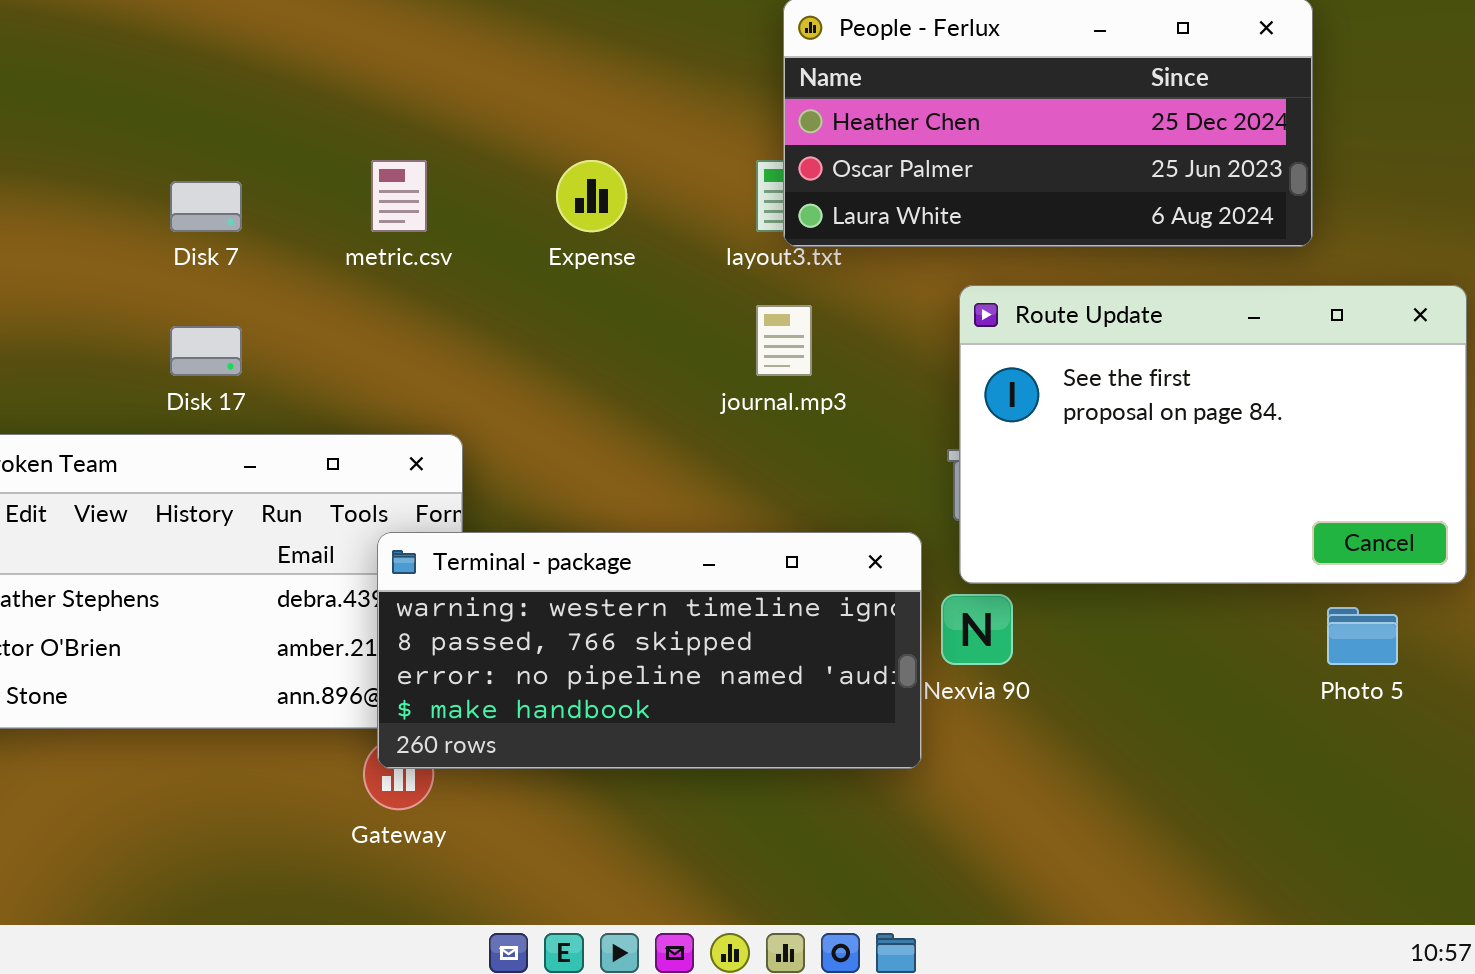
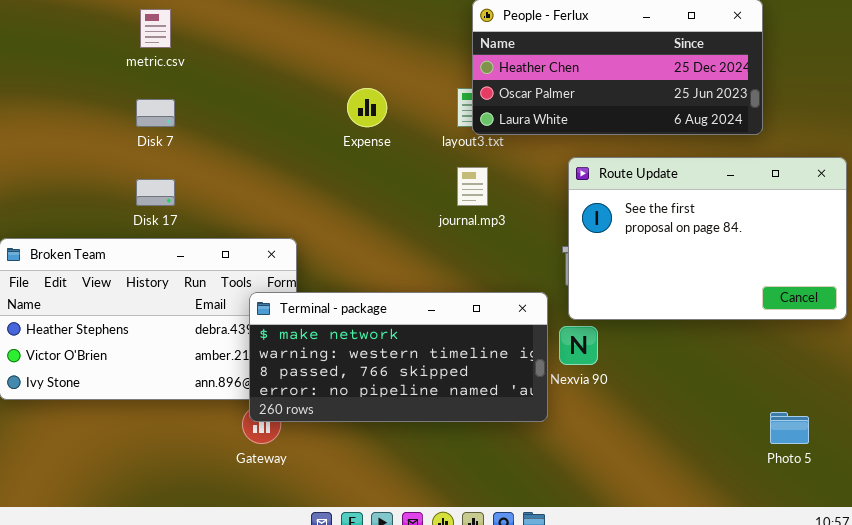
metric.csv: [371,160,427,232] -> [140,9,171,48], moved
Terminal - package: [377,532,922,769] -> [249,292,548,422], scrolled up 1 row
Photo 5: [1327,607,1398,665] -> [770,412,809,444], moved

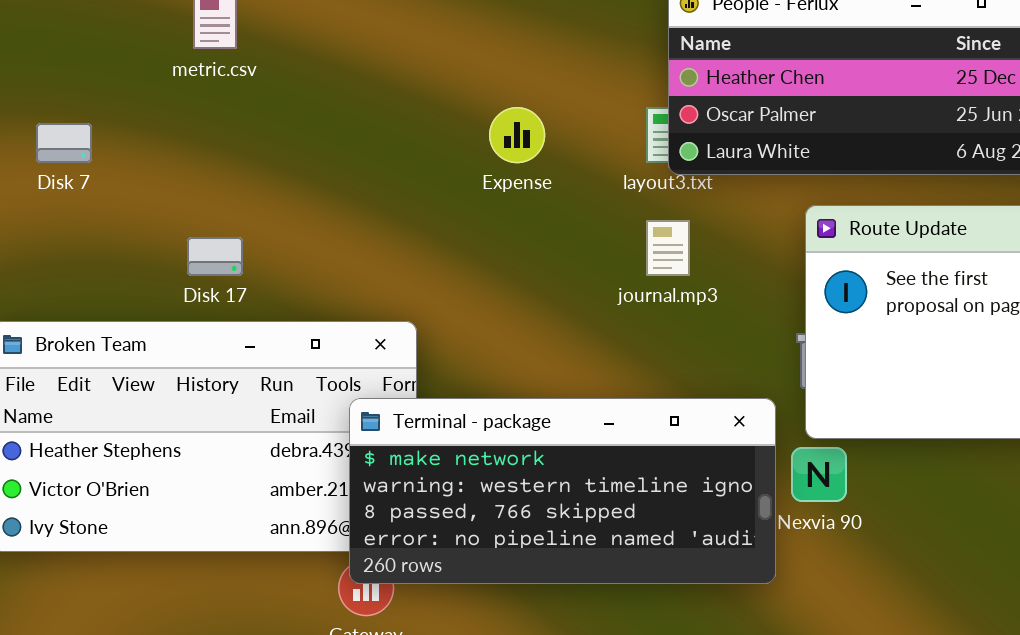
Disk 7: [136,99,175,127] -> [36,123,92,163], moved

